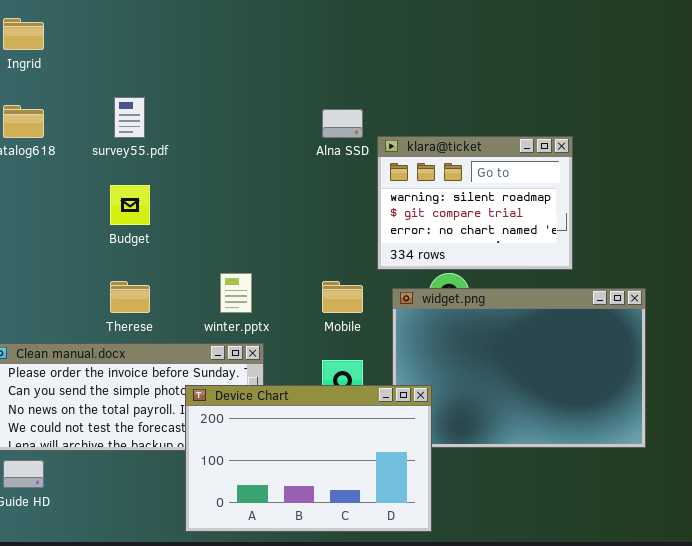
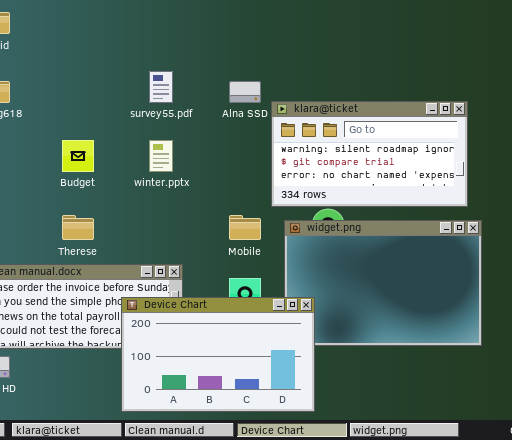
survey55.pdf: [114,97,145,138] -> [149,71,173,103], moved
klara@ticket: [377,136,573,270] -> [271,101,468,207], resized
winter.pptx: [220,273,252,313] -> [149,140,173,172], moved

